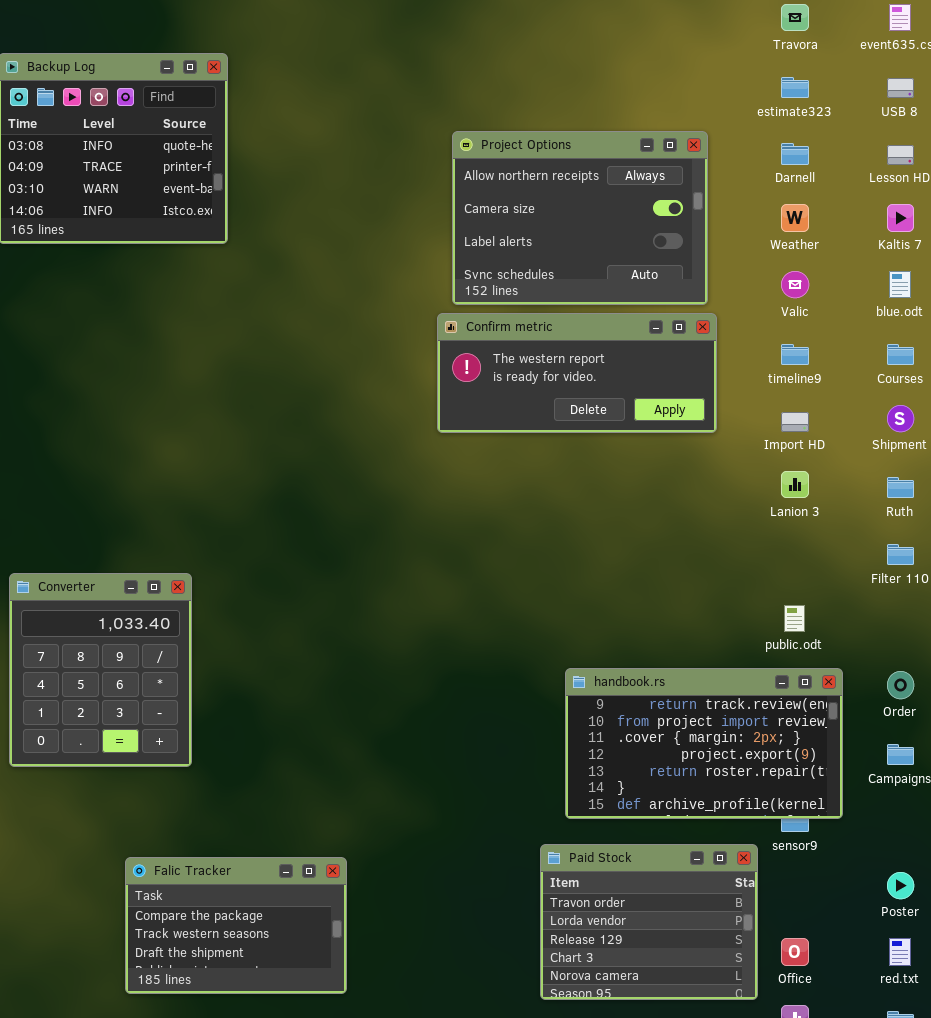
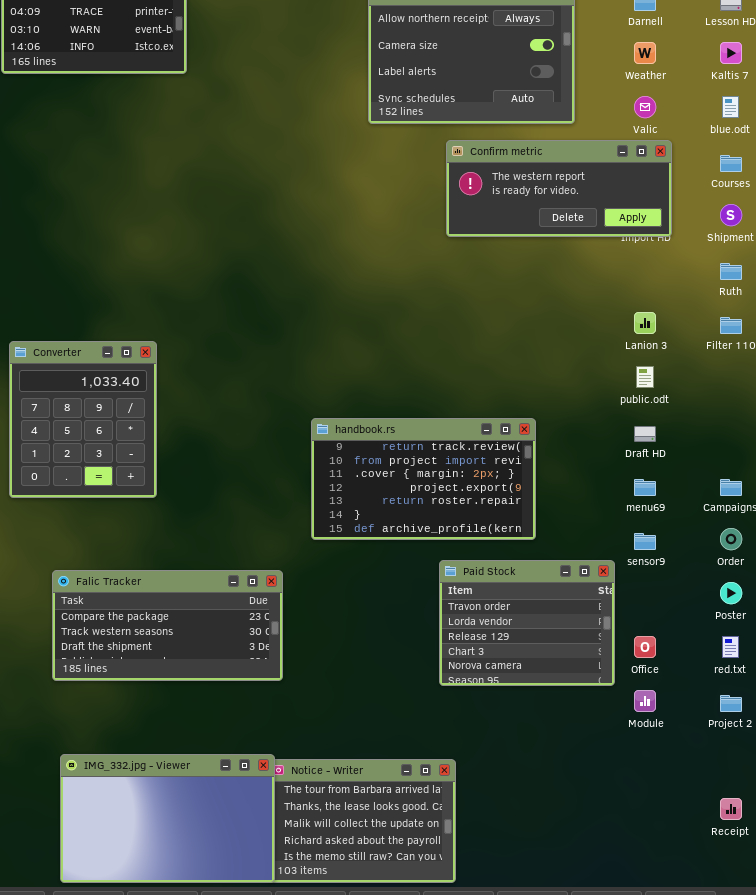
Confirm metric: [437,313,717,433] -> [446,140,672,237], moved
Lanion 3: [781,471,809,498] -> [634,312,656,334], moved
handbook.rs: [565,668,843,819] -> [311,418,536,540], moved
Order: [887,671,914,699] -> [720,528,742,550], moved
Falic Tracker: [125,857,347,994] -> [52,570,283,681], resized

